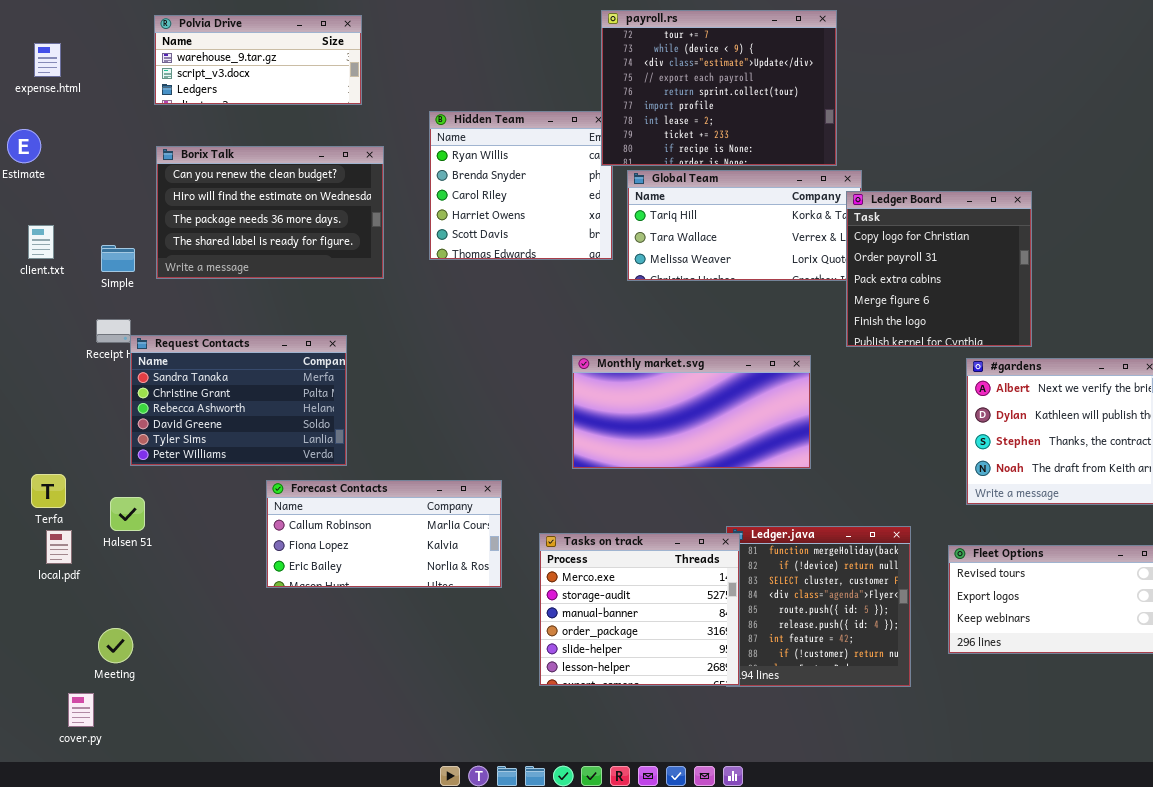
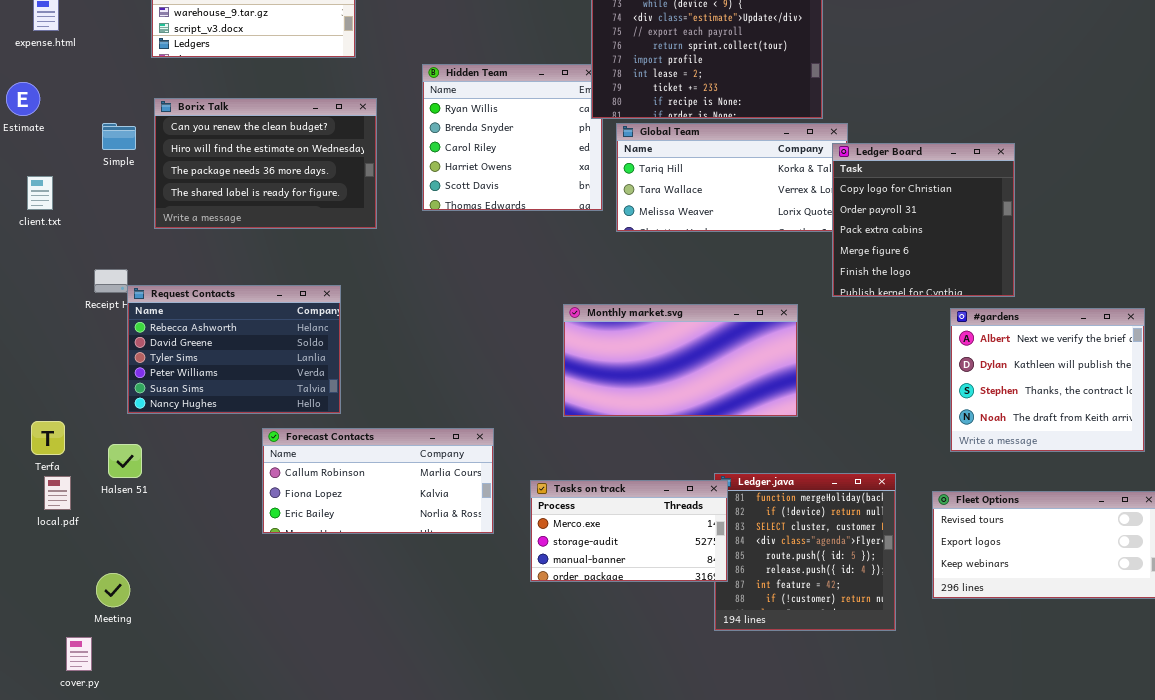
Simple: [101,245,135,272] -> [102,123,136,150], moved
Request Contacts: [130,335,347,466] -> [127,285,341,414], scrolled down 2 rows
Tasks on track: [539,533,740,686] -> [530,480,728,582], resized

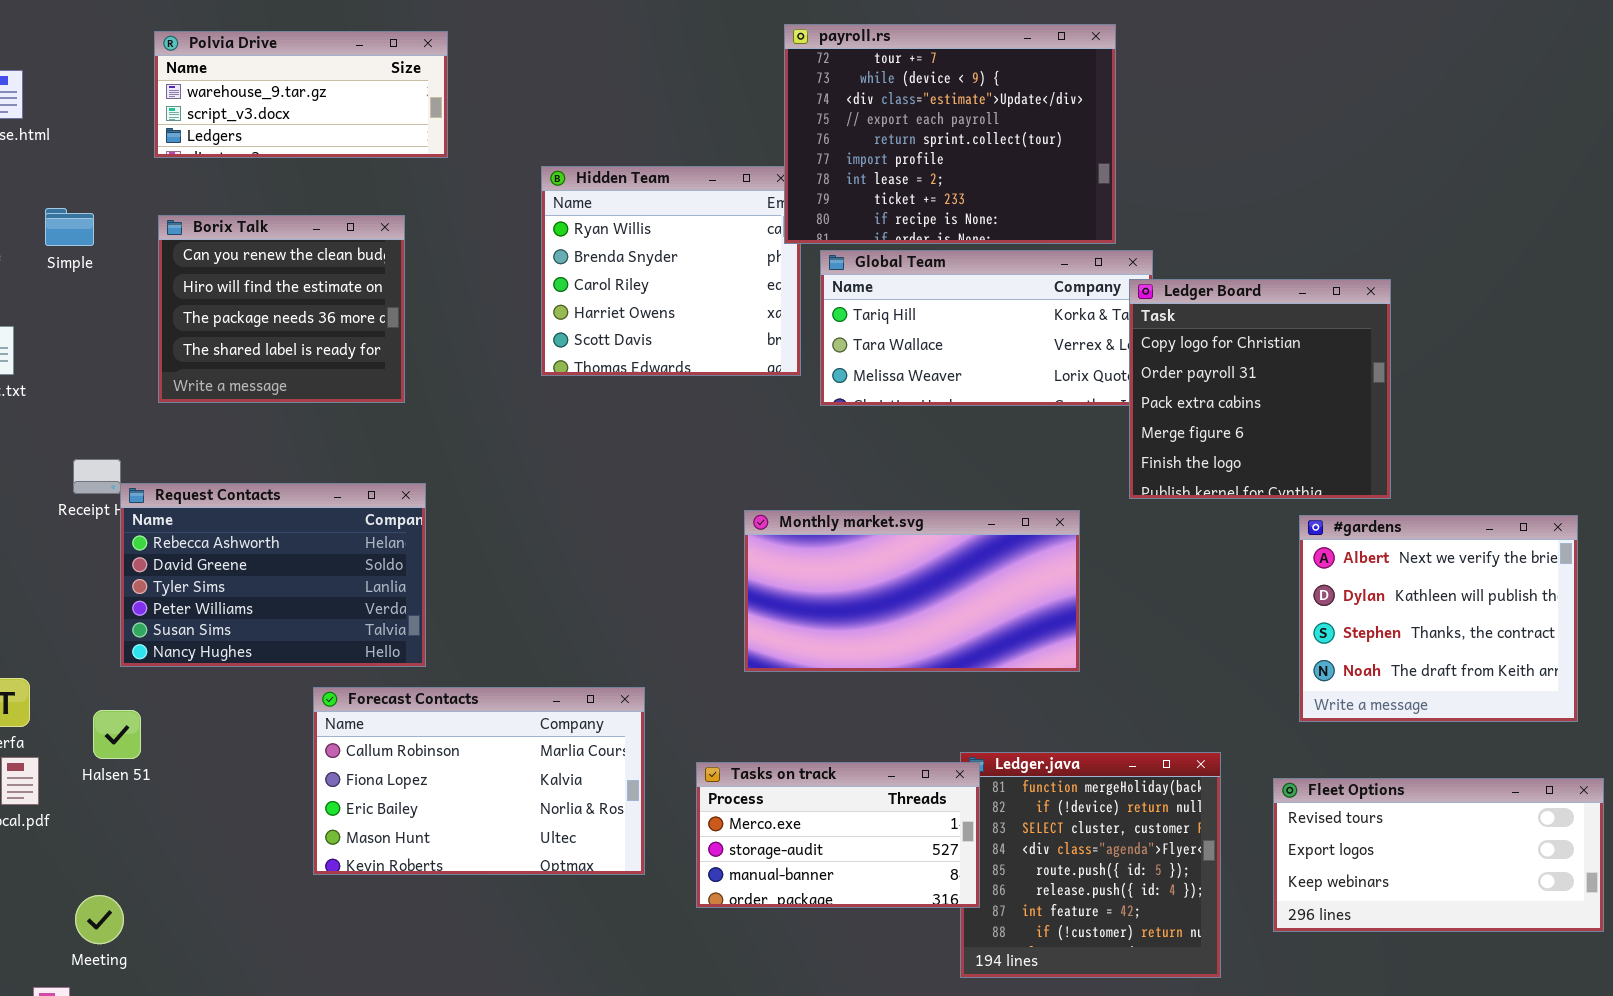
Borix Talk: [154,98,377,229] -> [158,215,405,403], resized
Simple: [102,123,136,150] -> [45,208,94,246], moved
Forecast Contacts: [262,428,494,534] -> [313,687,645,875], resized

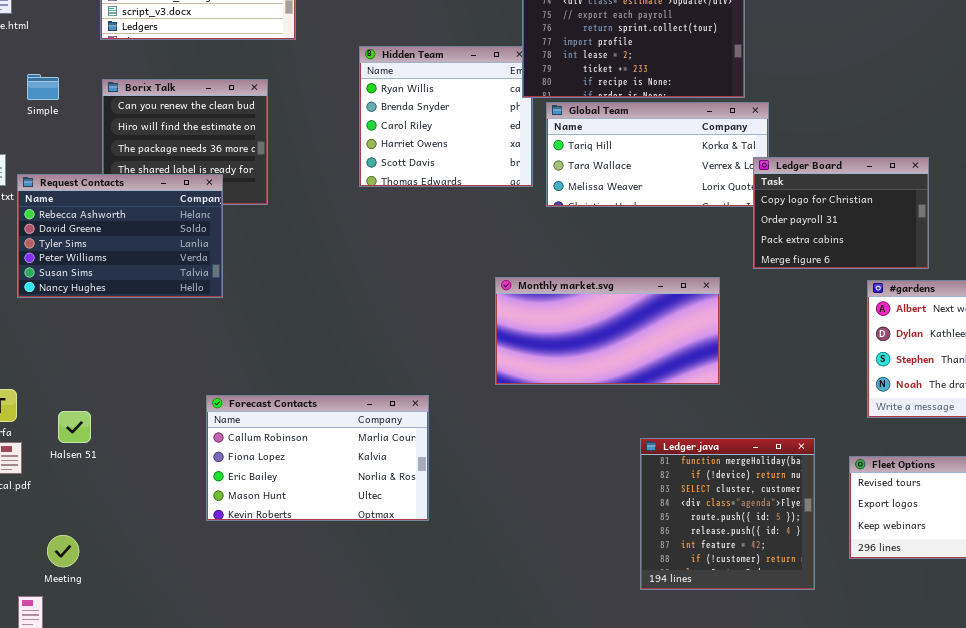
Ledger Board: [1129,279,1391,499] -> [753,157,929,269], resized
Request Contacts: [120,483,426,667] -> [17,174,223,298], moved
Tasks on track: [696,762,980,908] -> none, closed

